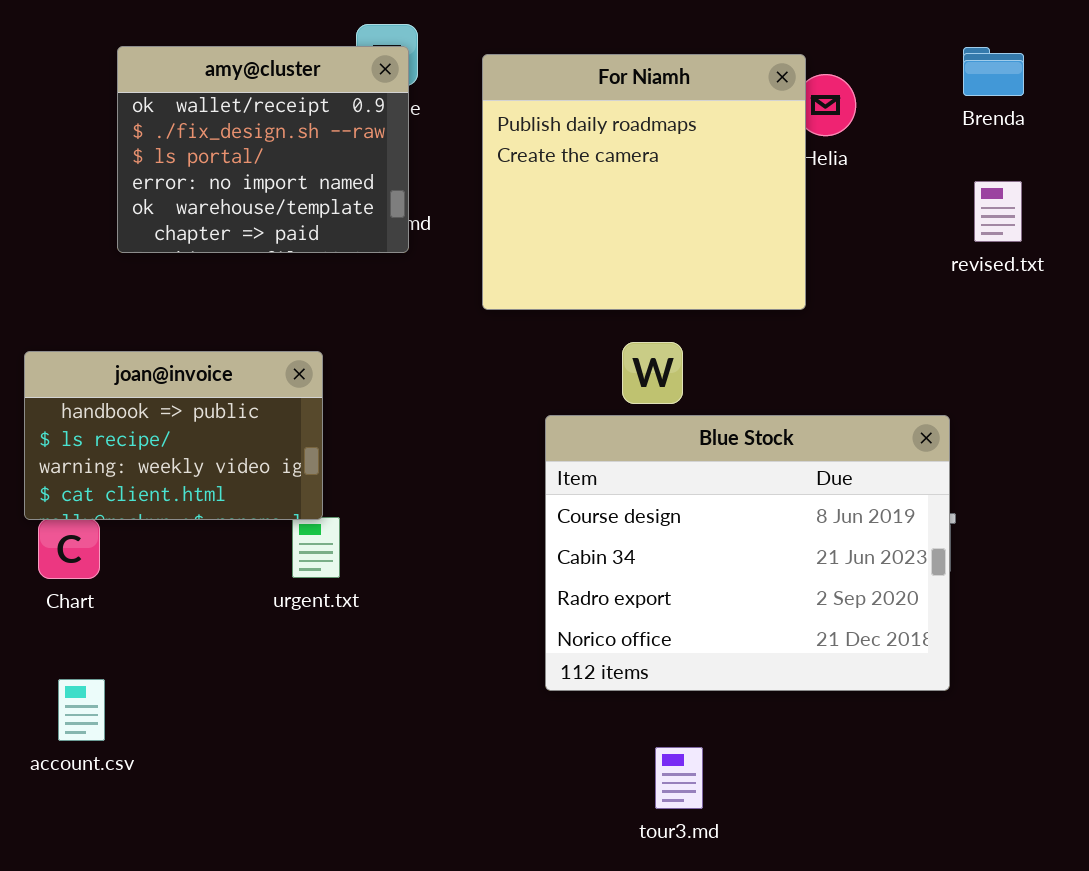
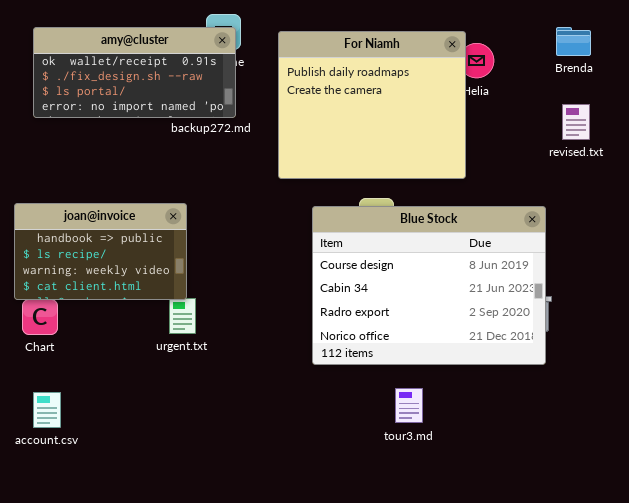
amy@cluster: [117,46,409,253] -> [33,27,236,118], resized
Blue Stock: [545,415,950,691] -> [312,206,546,365], moved
tour3.md: [655,747,703,809] -> [395,388,423,423], moved

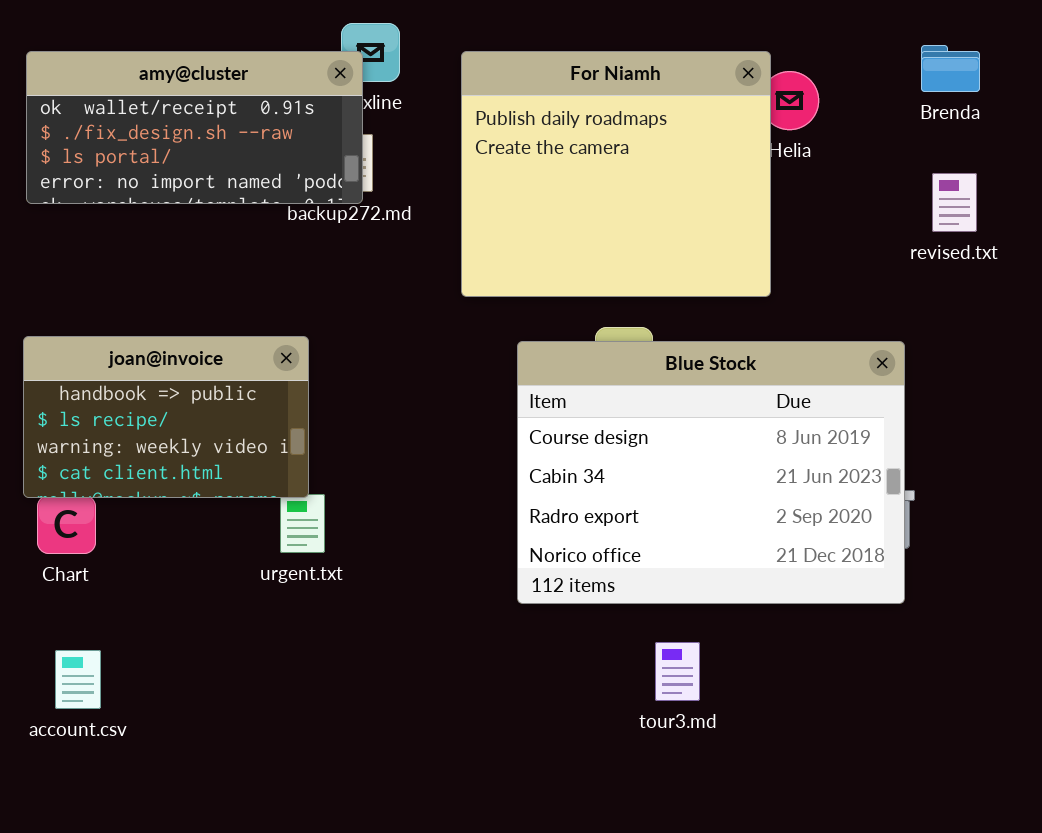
amy@cluster: [33,27,236,118] -> [26,51,363,204], moved

